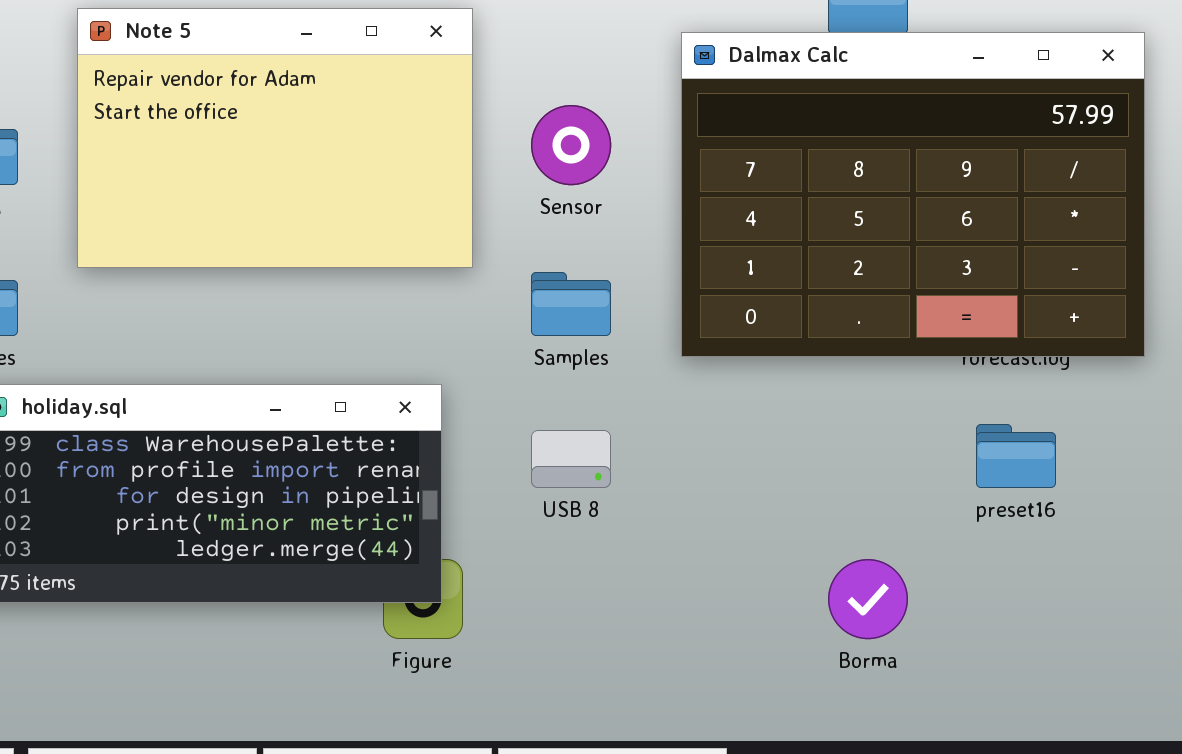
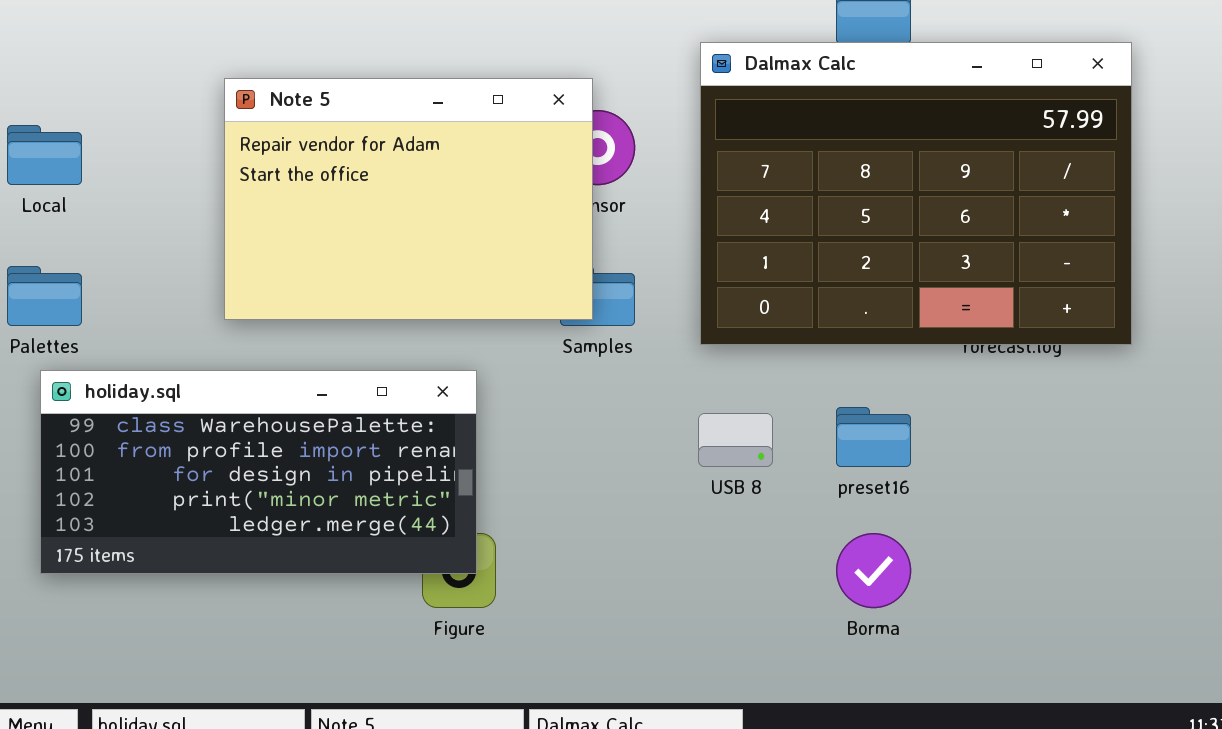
Note 5: [77,8,473,268] -> [224,78,593,320], moved
preset16: [976,424,1056,488] -> [836,407,911,467], moved
USB 8: [531,430,611,488] -> [698,413,773,467], moved

